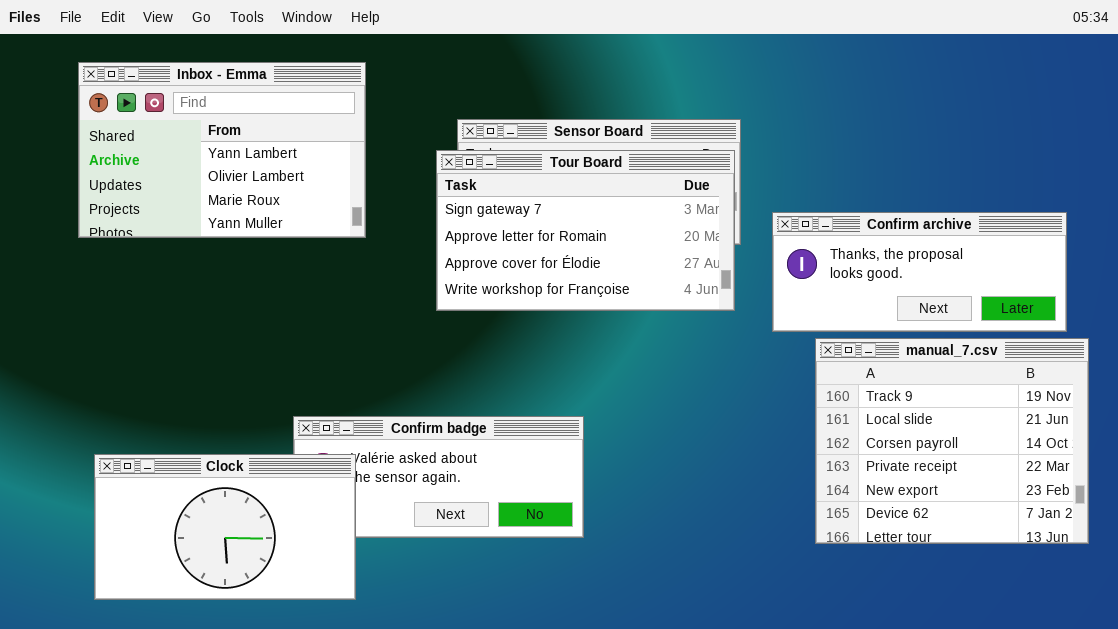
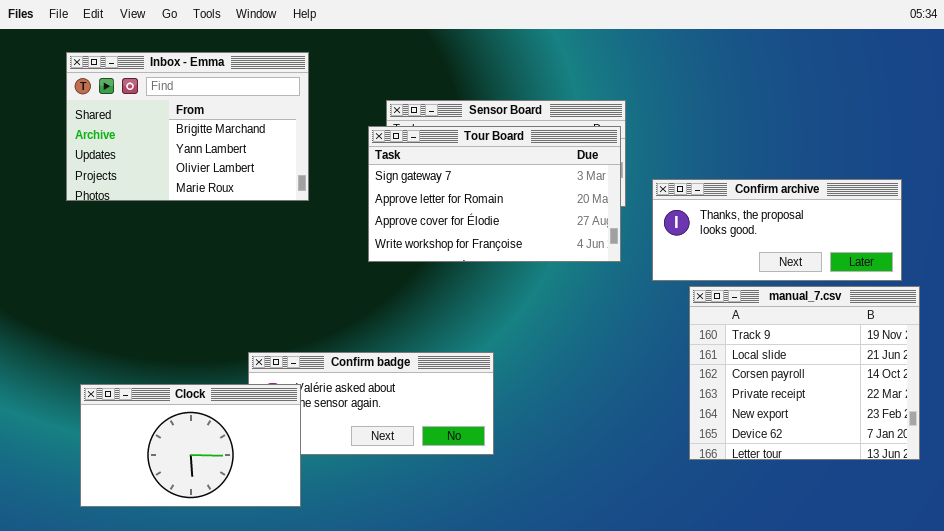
Inbox - Emma: [78,62,366,238] -> [66,52,309,201], scrolled up 1 row

